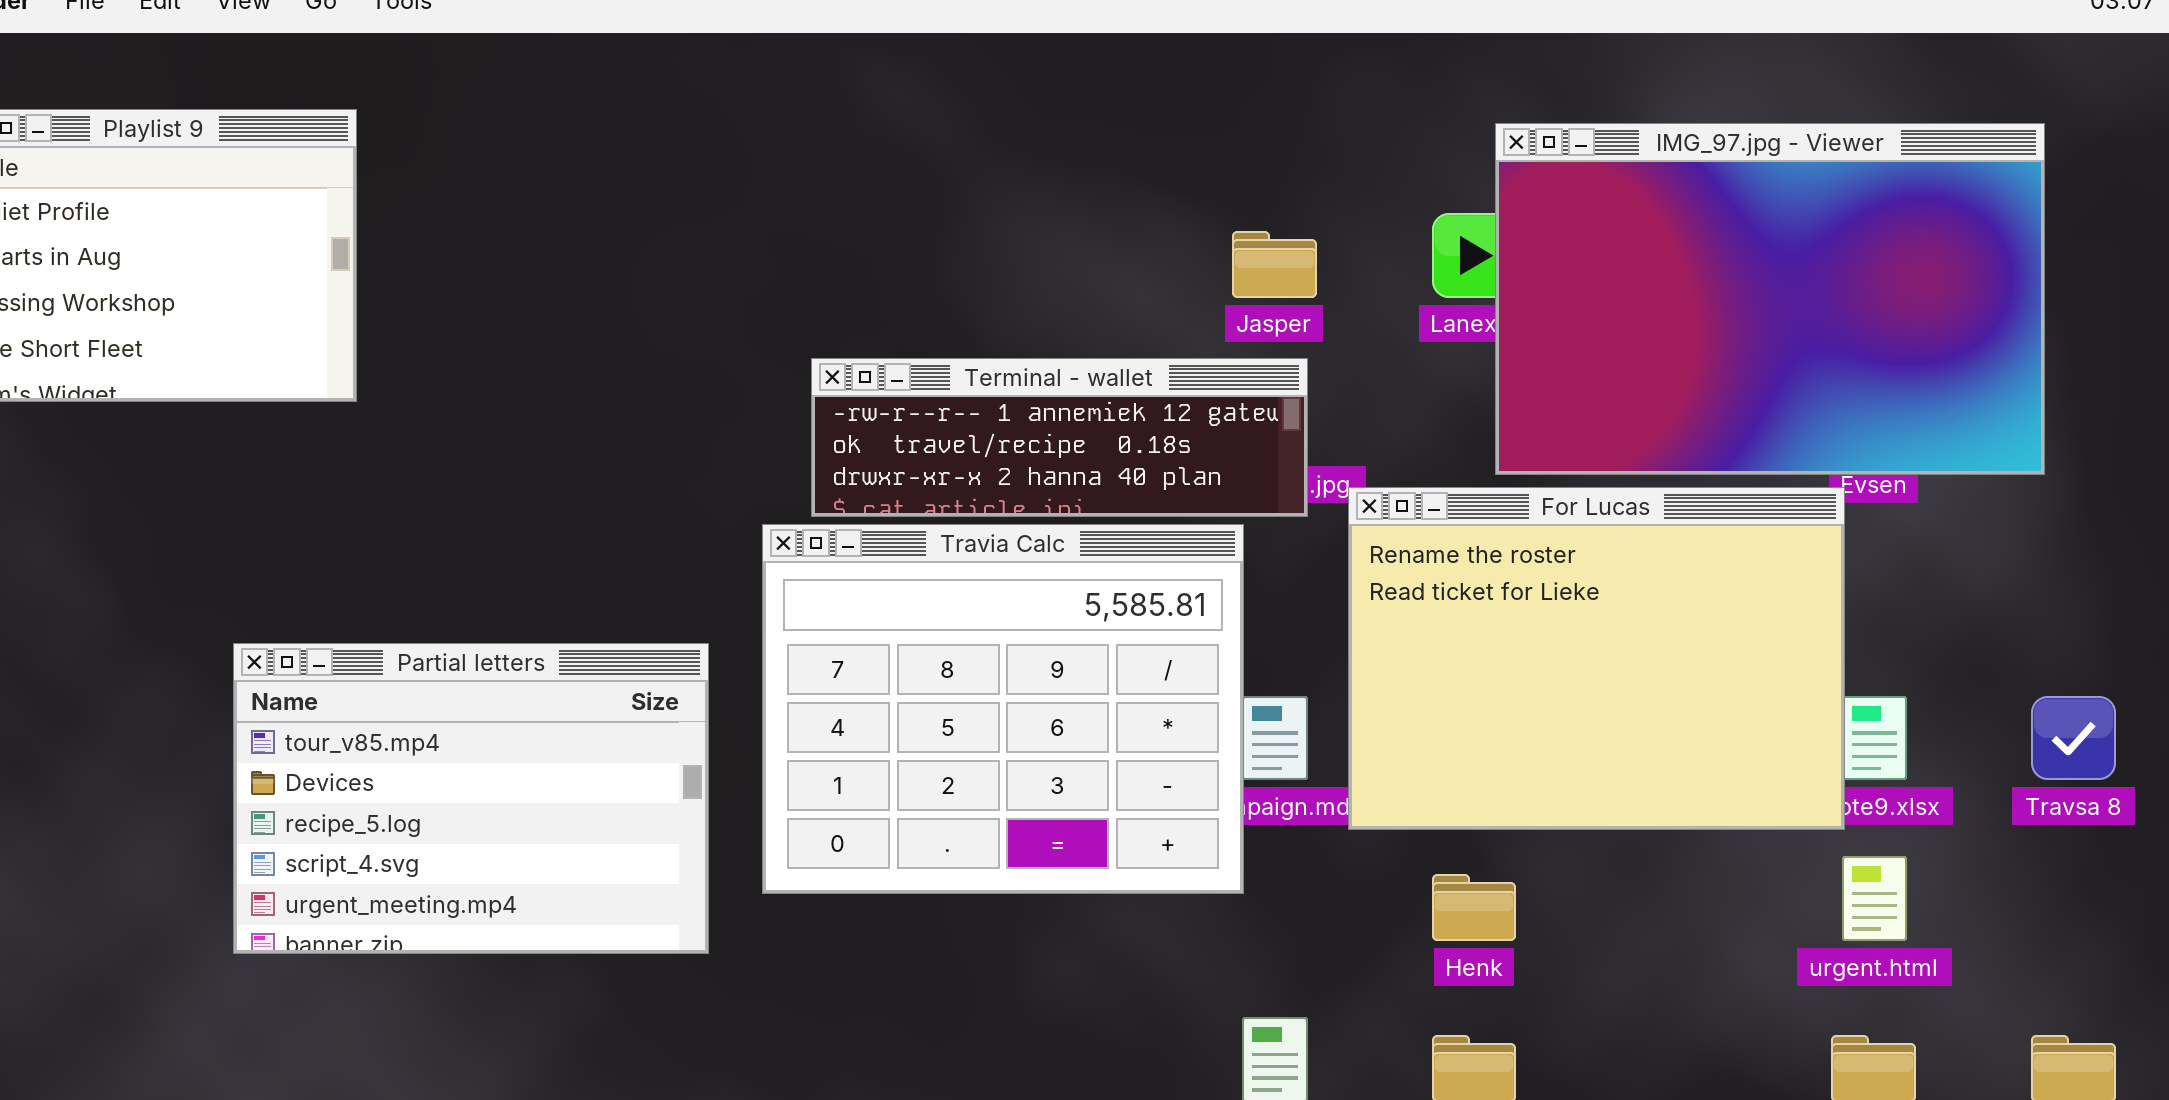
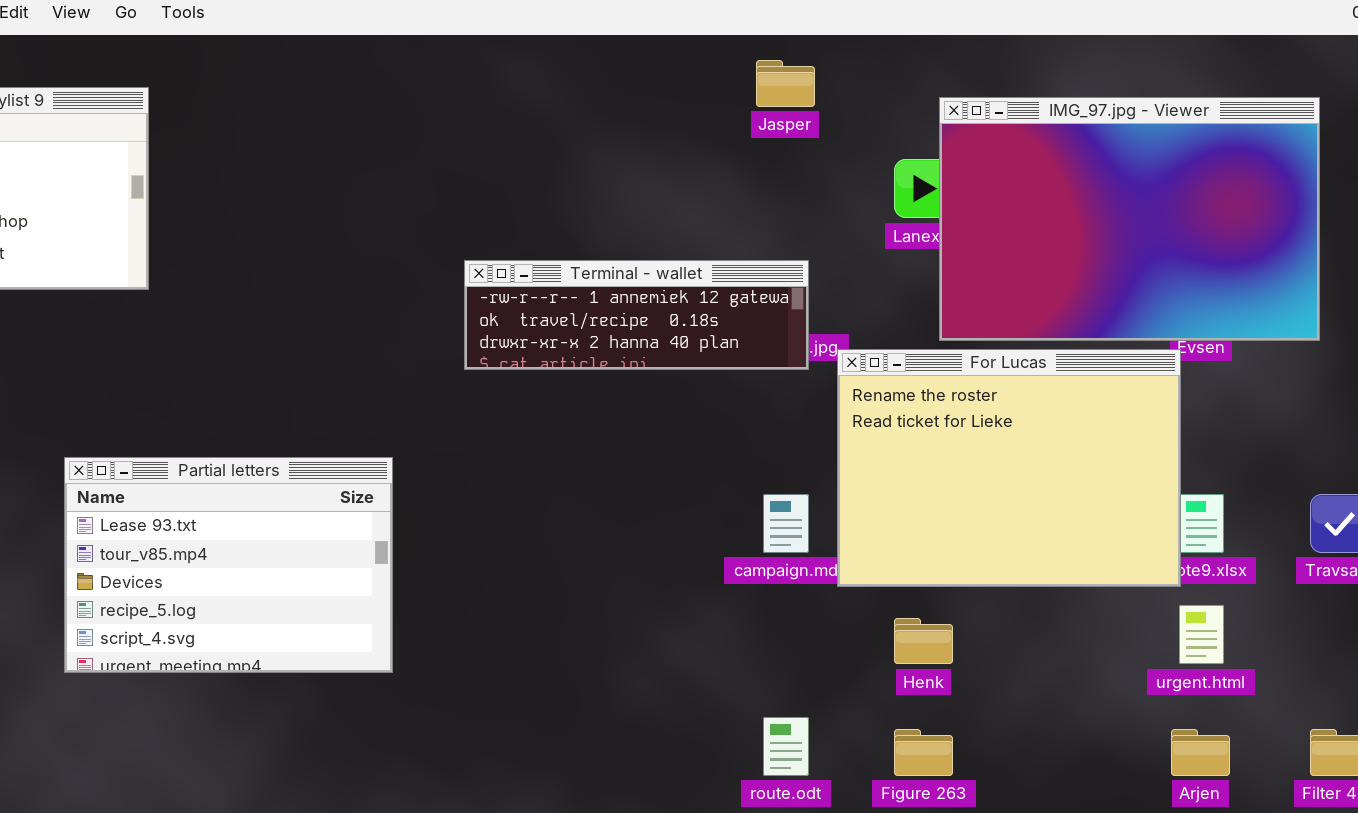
Jasper: [1232,231,1317,298] -> [756,60,815,107], moved
Travia Calc: [762,524,1244,894] -> none, closed
Partial letters: [233,643,709,954] -> [64,457,393,673], scrolled up 1 row

